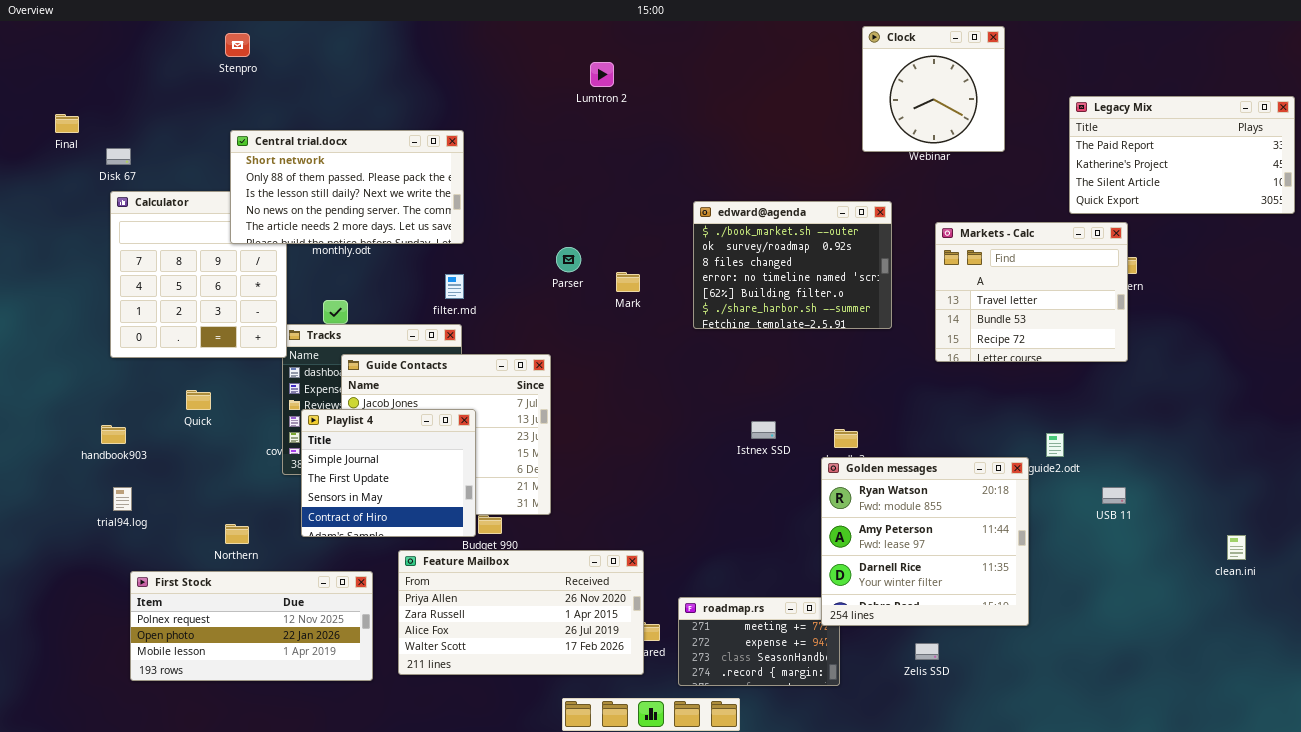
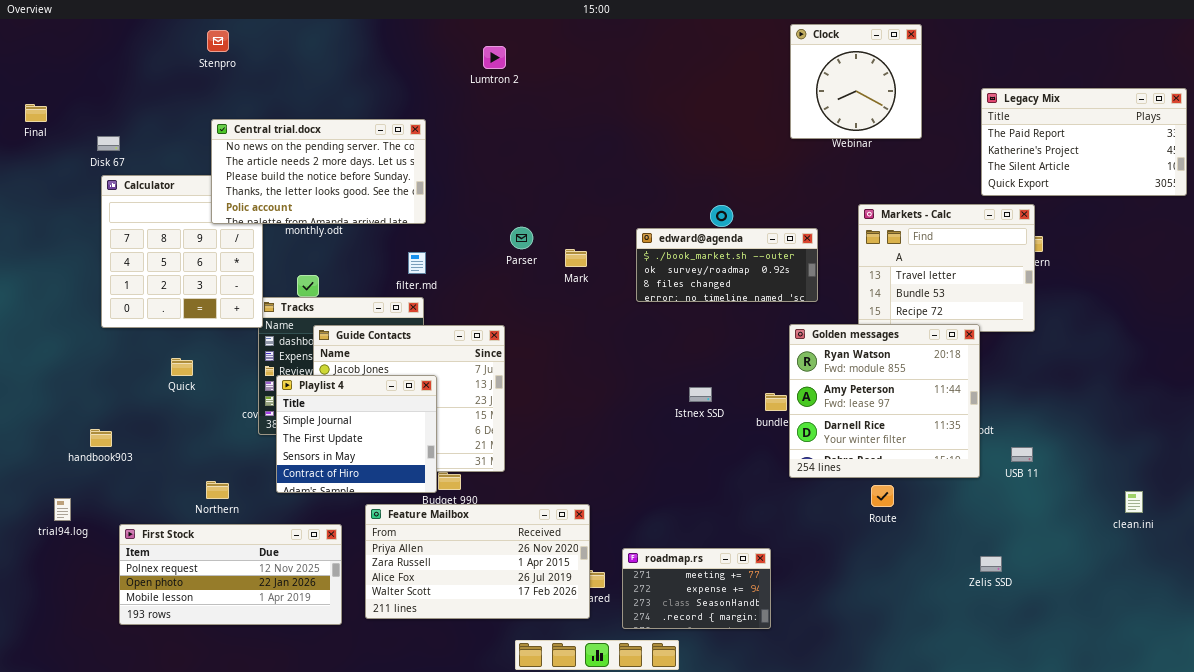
Lumtron 2: [590,62,614,87] -> [483,46,506,69], moved
Final: [55,114,79,133] -> [25,104,47,122], moved
Central trial.docx: [230,130,464,244] -> [211,119,426,224], scrolled down 3 rows
edward@agenda: [693,201,892,329] -> [636,228,818,302], resized
handbook903: [101,425,126,444] -> [90,429,112,447], moved
Golden messages: [821,457,1029,626] -> [789,324,980,478], moved
trial94.log: [113,487,132,511] -> [54,498,71,521], moved
Zelis SSD: [915,643,939,660] -> [980,556,1002,572], moved

